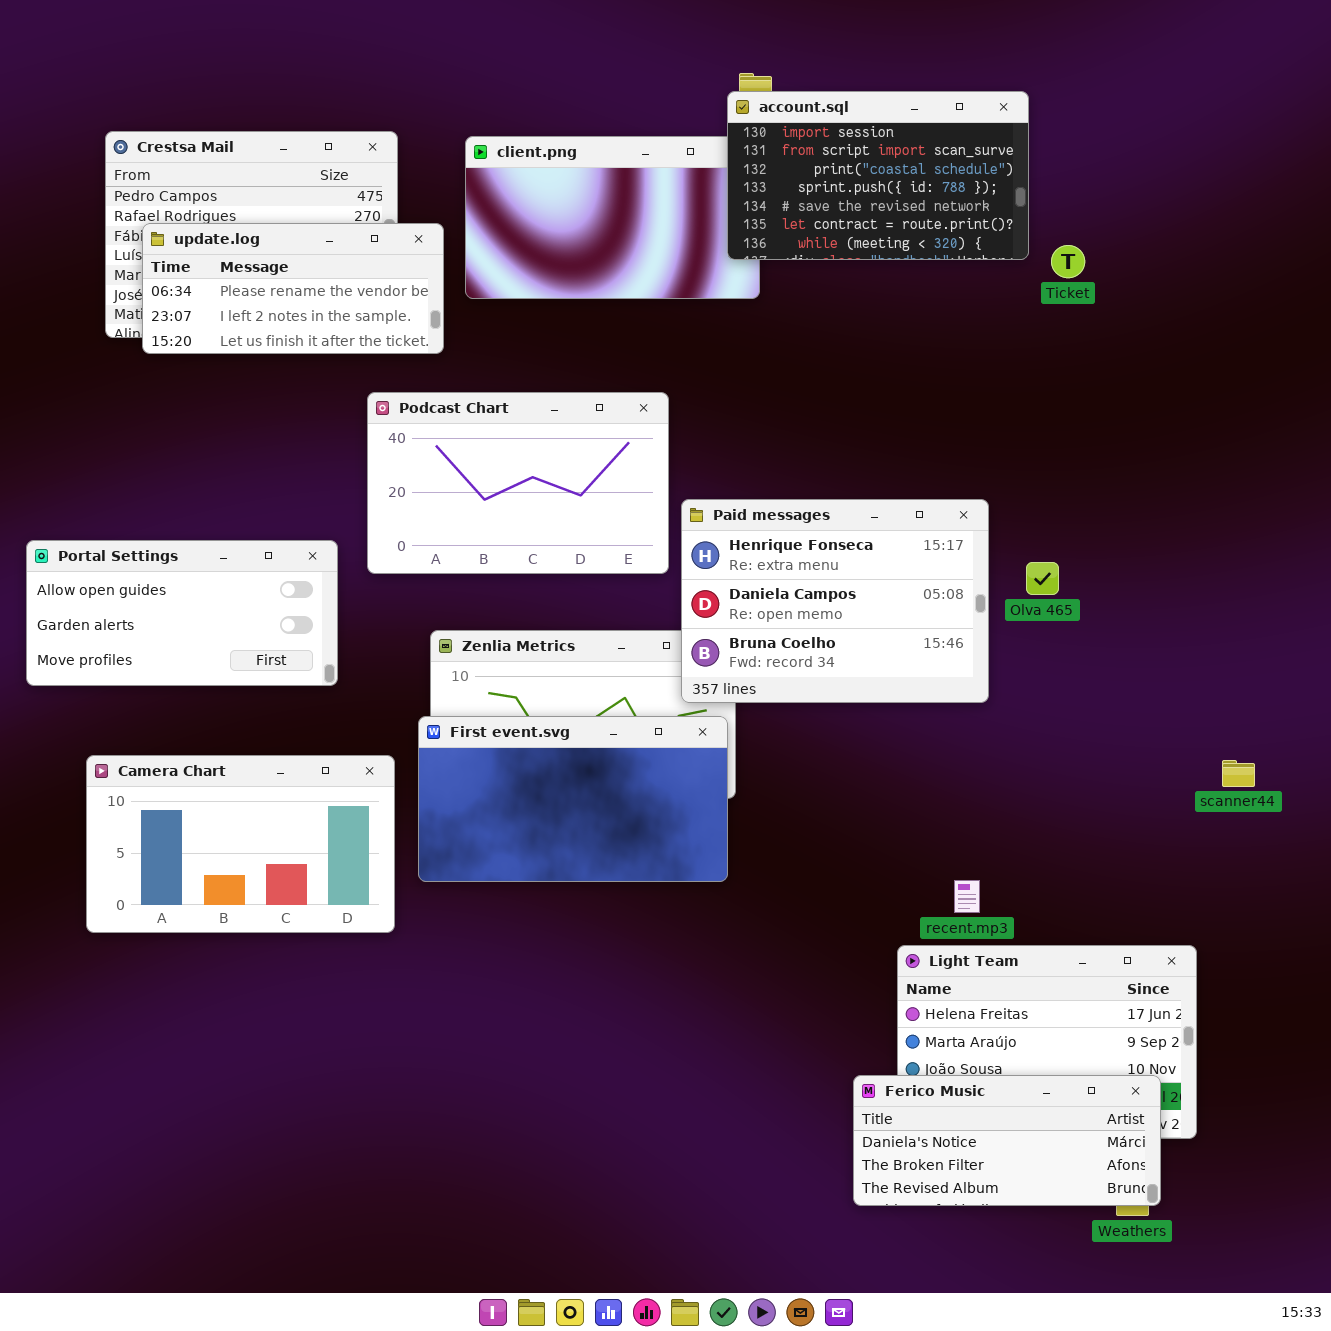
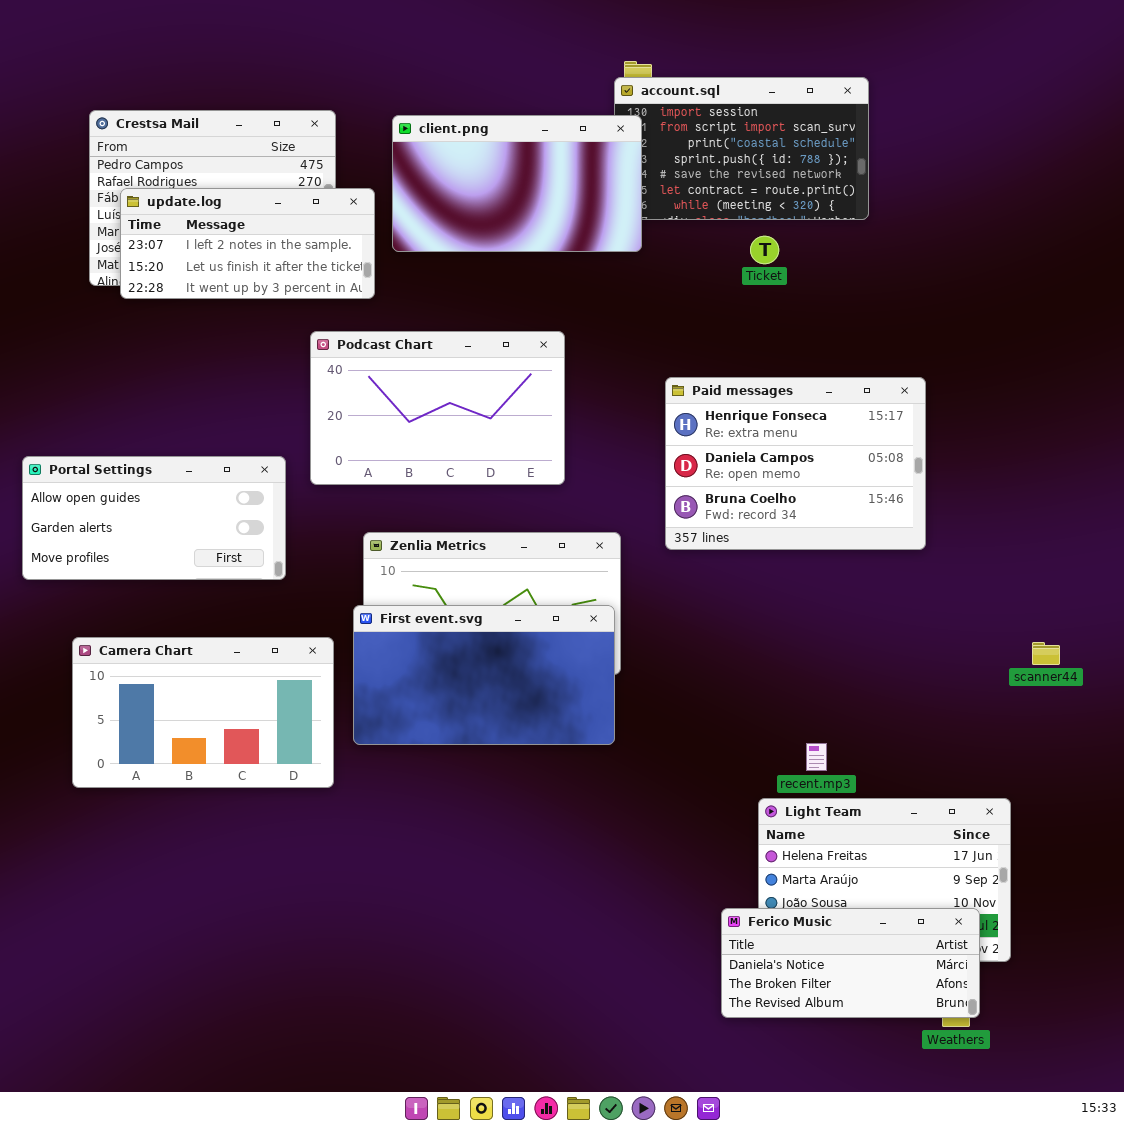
client.png: [465,136,760,299] -> [392,115,642,252], raised
update.log: [142,223,444,354] -> [120,188,375,299], scrolled down 1 row
Ticket: [1051,245,1085,278] -> [750,236,779,264], moved
Paid messages: [681,499,989,703] -> [665,377,926,550], moved

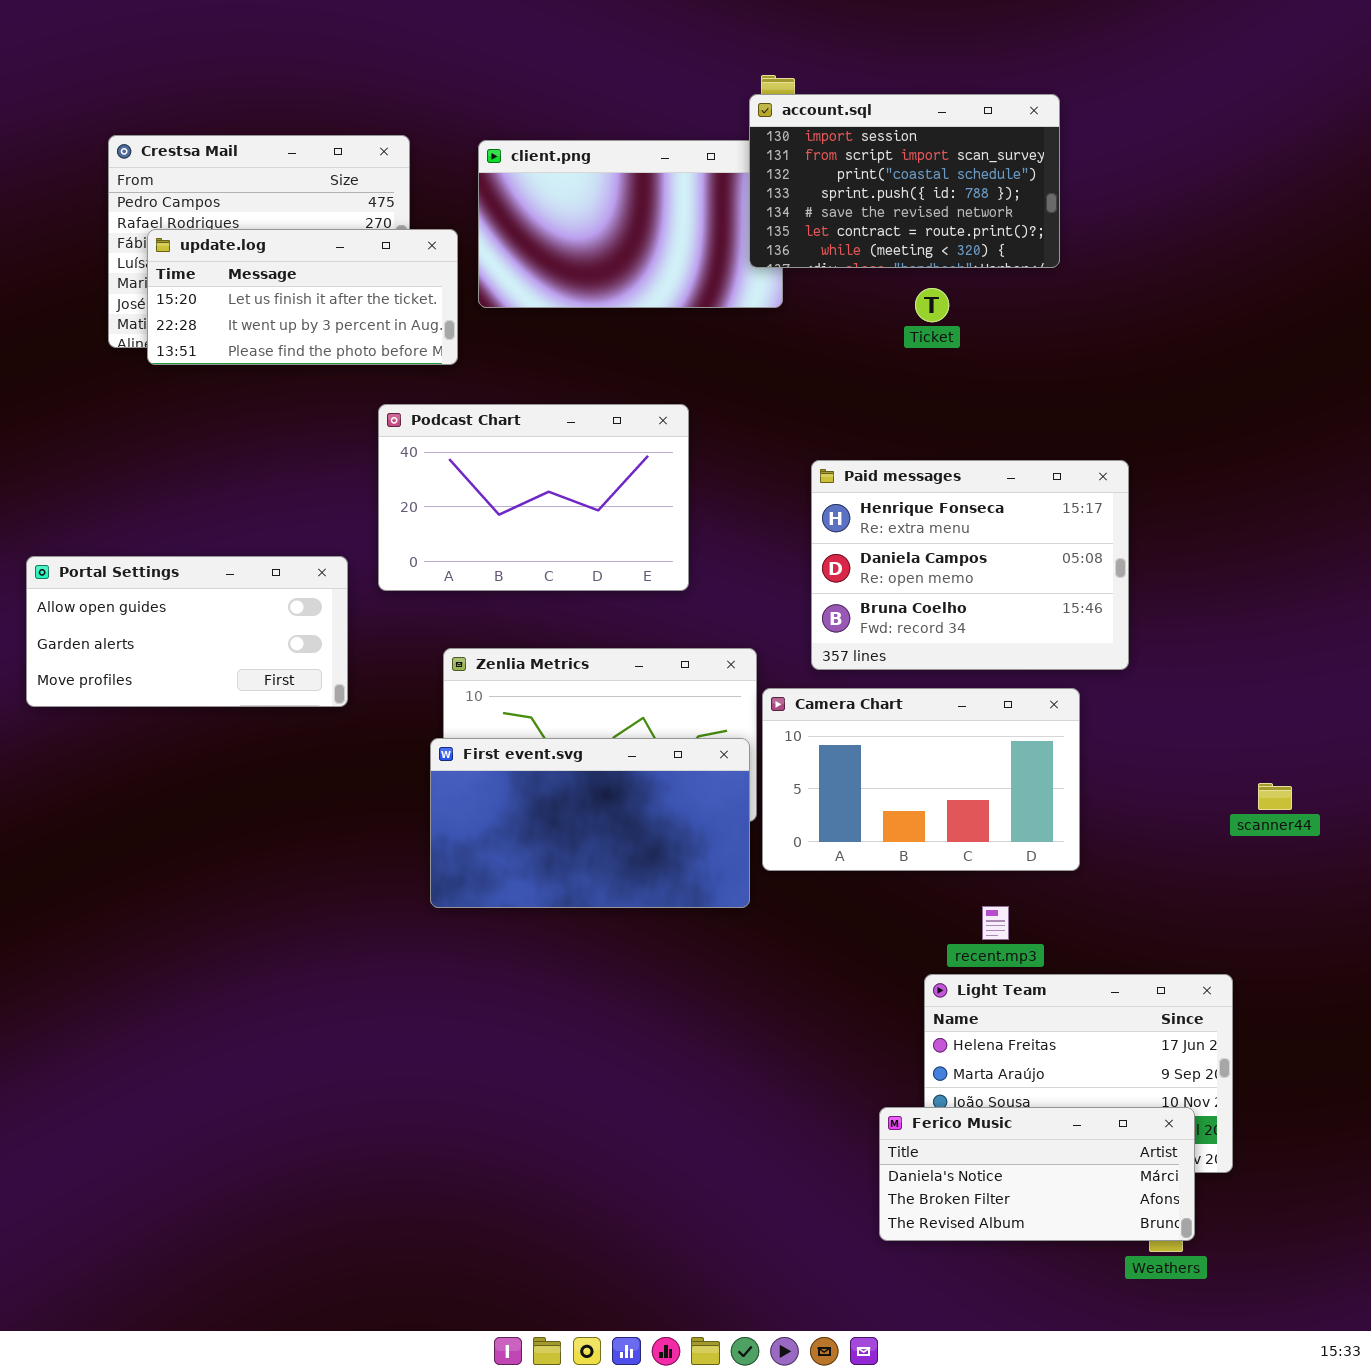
account.sql: [614,77,869,220] -> [749,94,1060,268], raised
update.log: [120,188,375,299] -> [147,229,458,365], scrolled down 1 row
Camera Chart: [72,637,334,788] -> [762,688,1080,871], moved

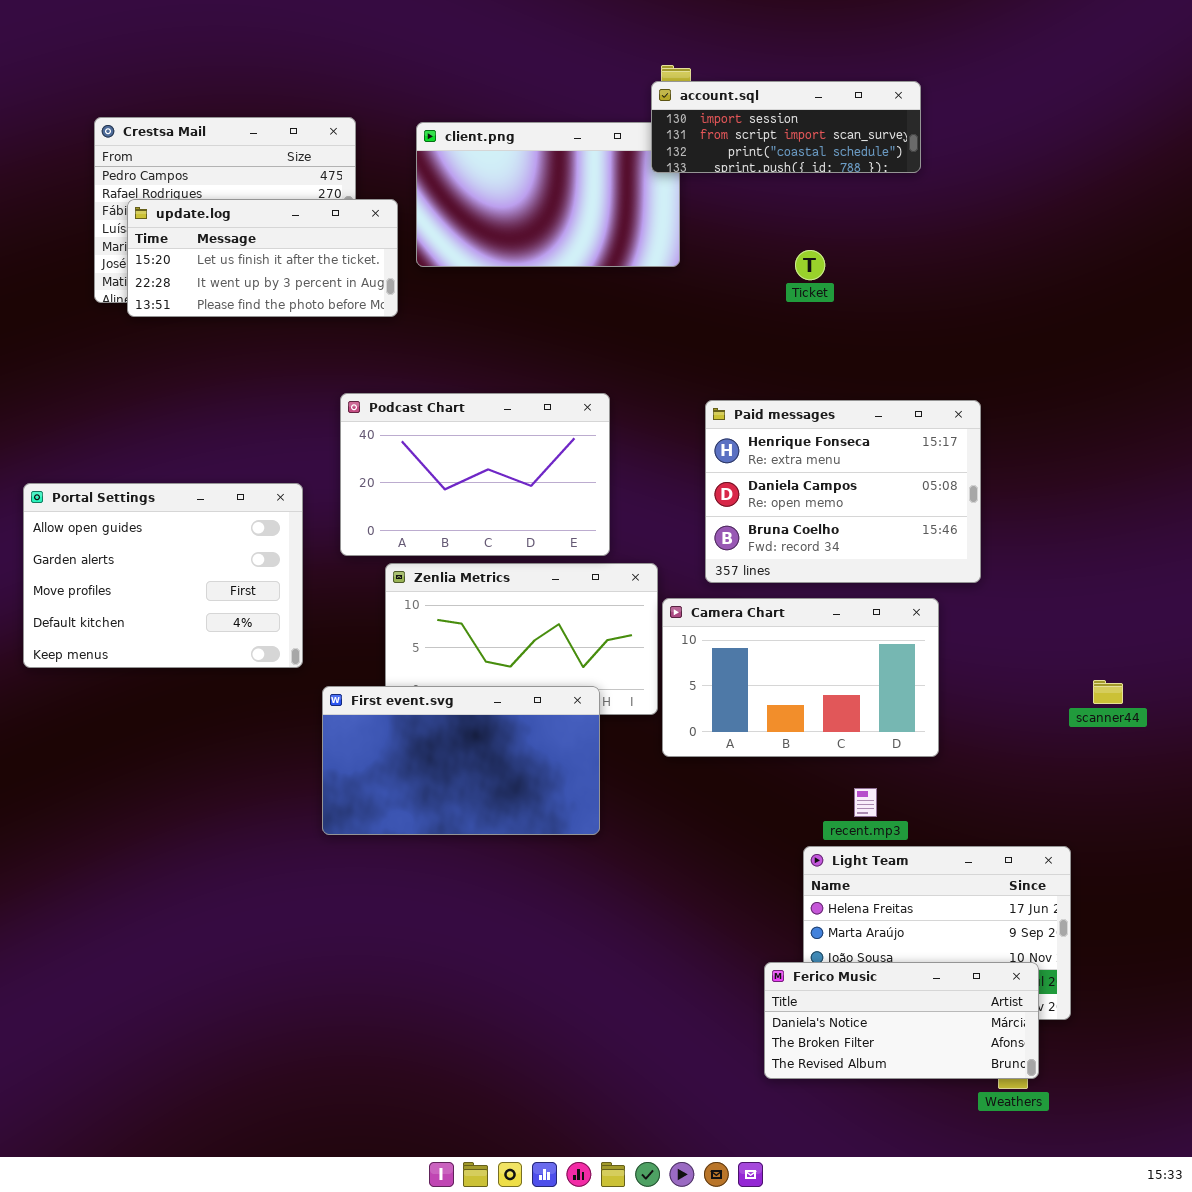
account.sql: [749,94,1060,268] -> [651,81,921,173], resized
Podcast Chart: [378,404,689,591] -> [340,393,610,556], moved
Portal Settings: [26,556,348,707] -> [23,483,303,668], resized
First event.svg: [430,738,750,908] -> [322,686,600,835], moved

